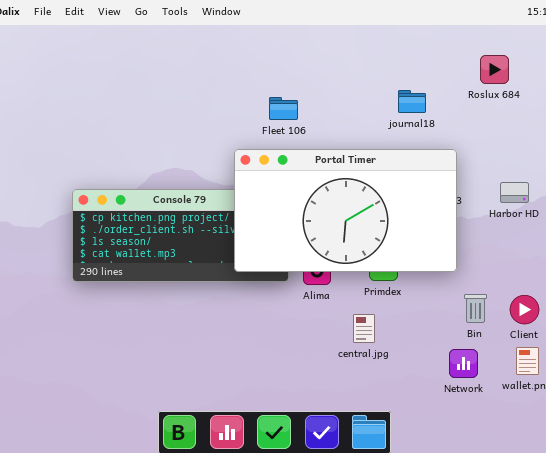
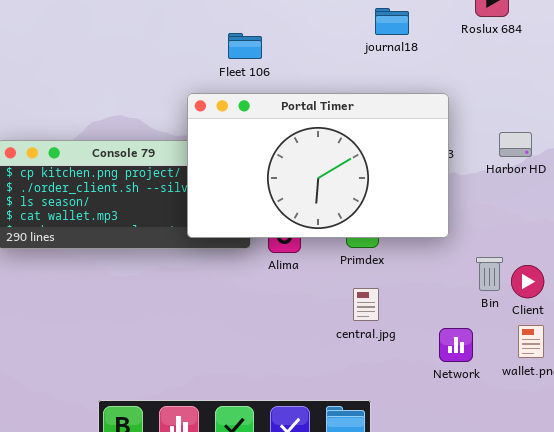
journal18: [398,90,426,113] -> [375,8,409,35], moved
Bin: [464,294,487,323] -> [476,257,503,291], moved
central.jpg: [353,314,375,343] -> [353,288,379,321], moved

